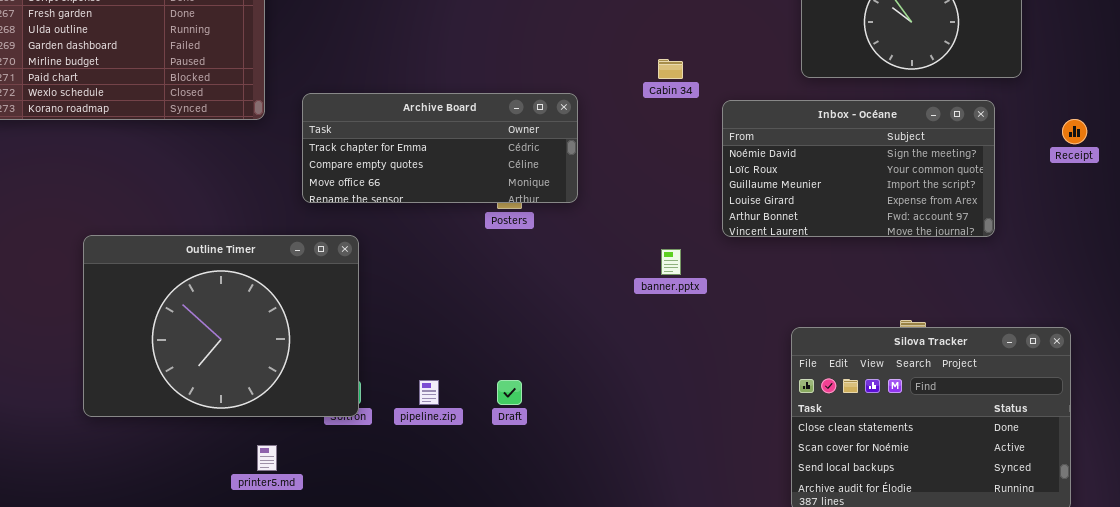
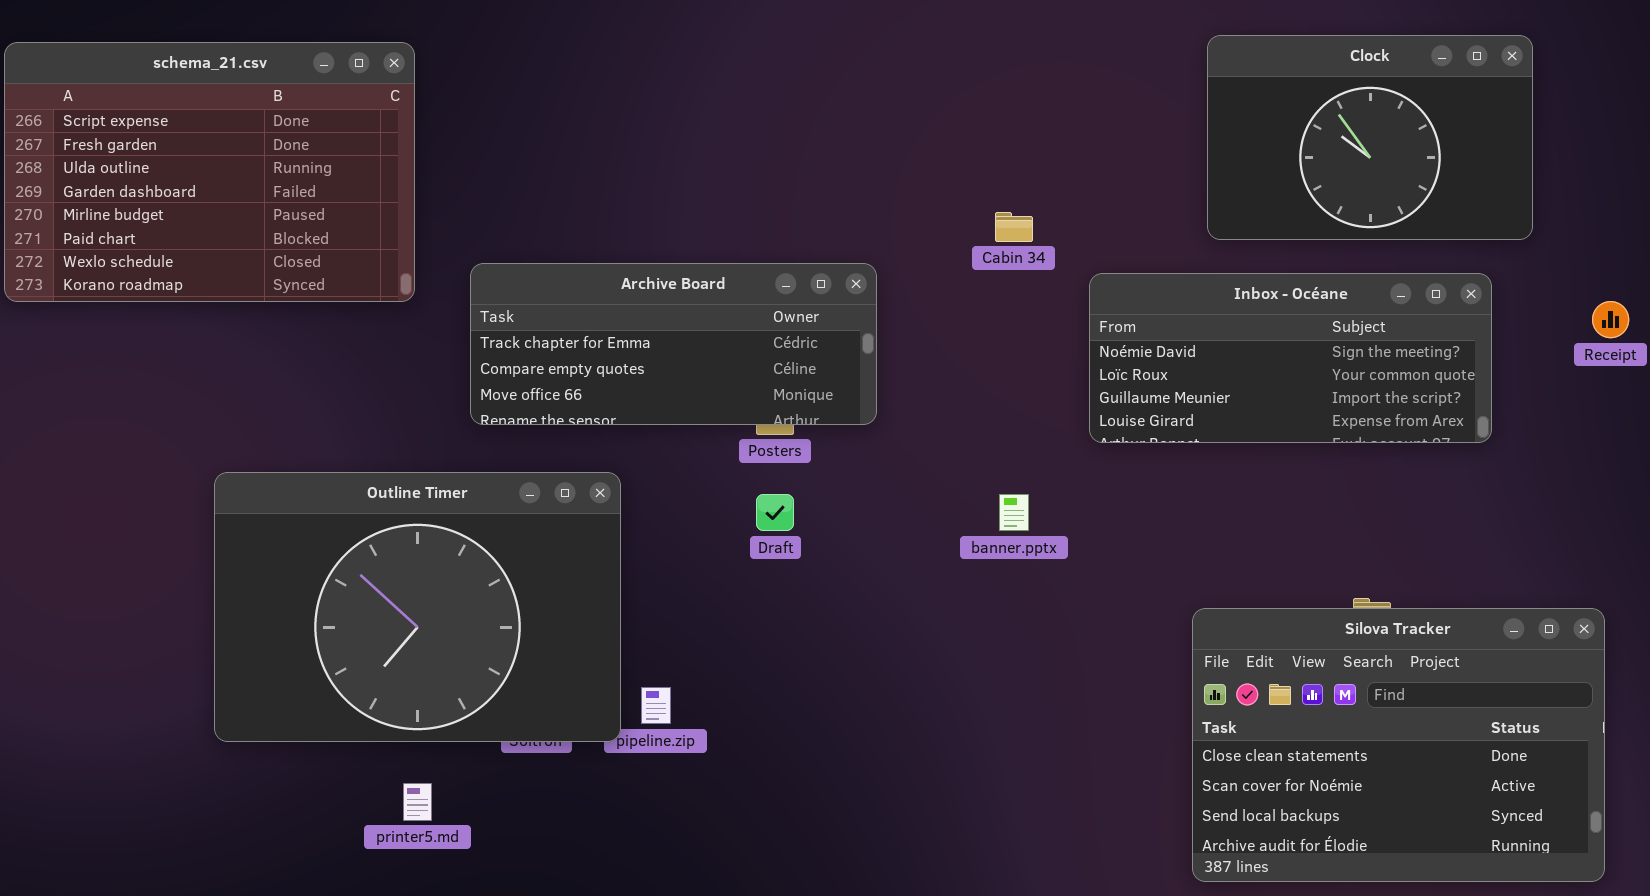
Inbox - Océane: [722,100,995,237] -> [1089,273,1492,443], resized
Outline Timer: [83,235,359,417] -> [214,472,621,742], moved
Draft: [497,380,522,405] -> [756,494,794,531], moved

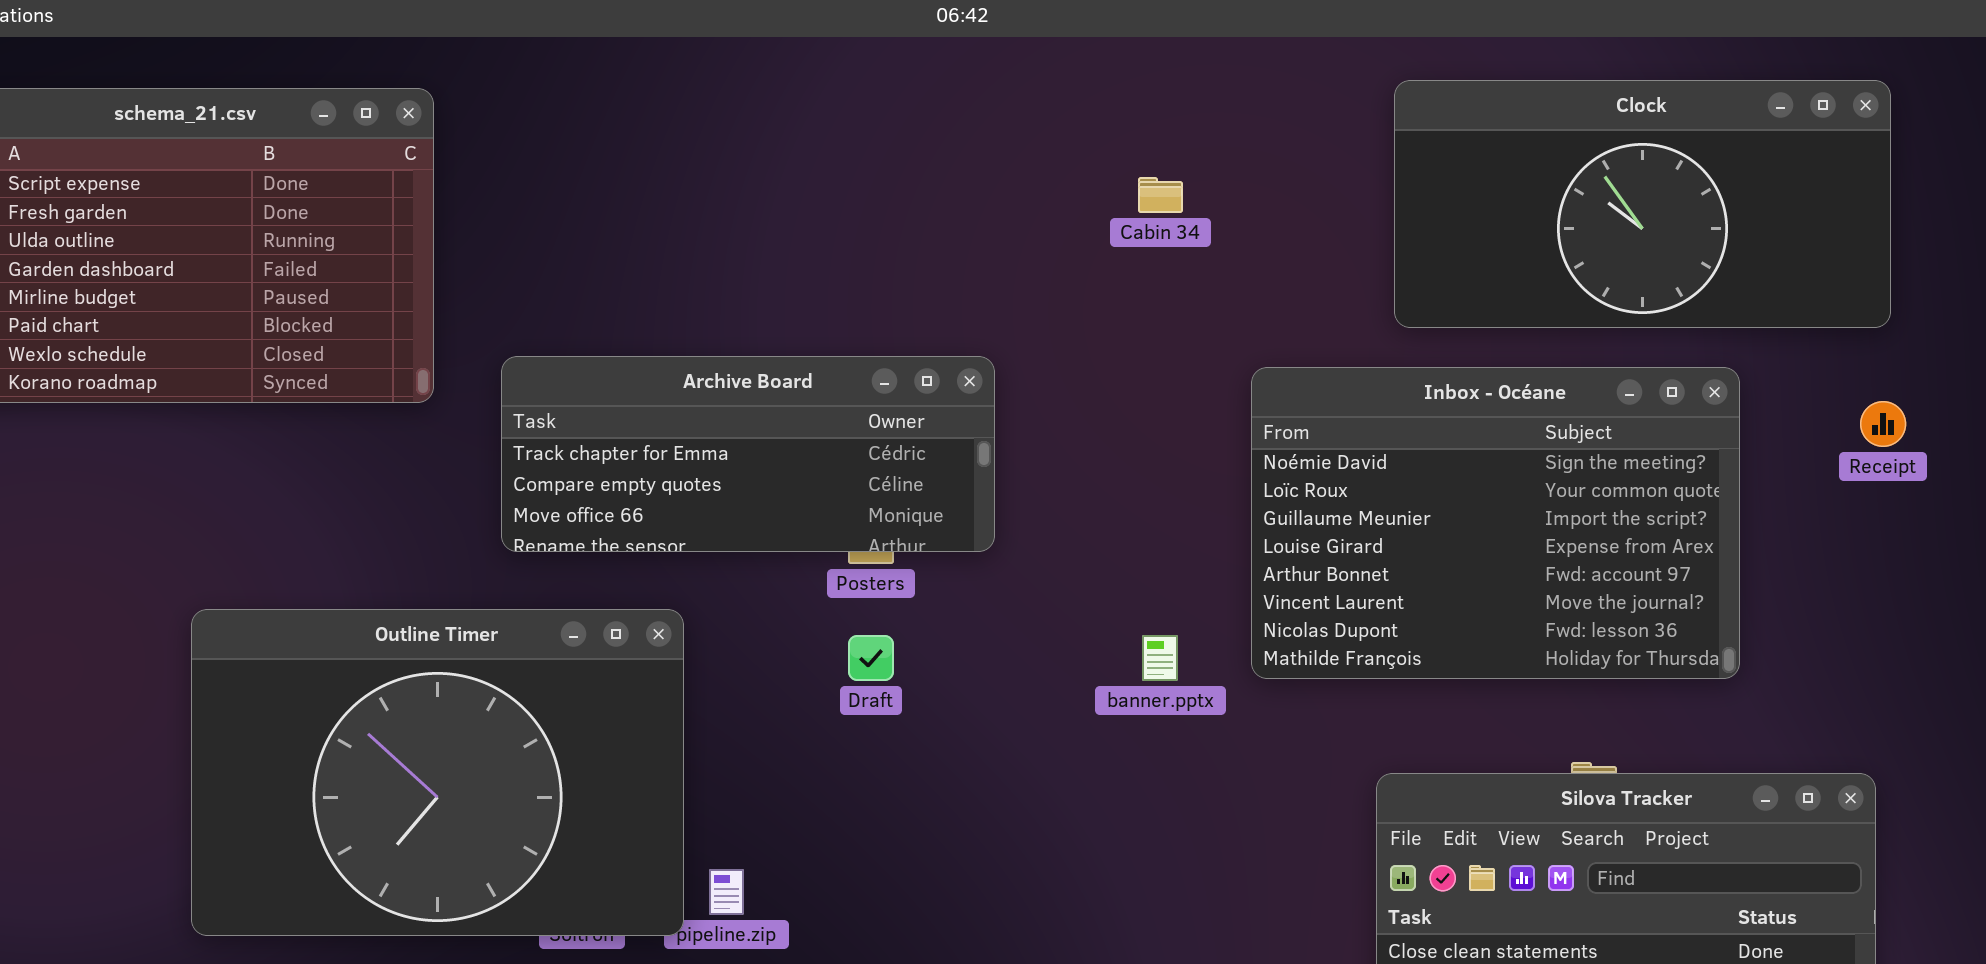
Clock: [1207,35,1533,240] -> [1394,80,1891,328], resized
Cabin 34: [995,212,1033,242] -> [1138,177,1183,213], moved
Inbox - Océane: [1089,273,1492,443] -> [1251,367,1740,679], resized

